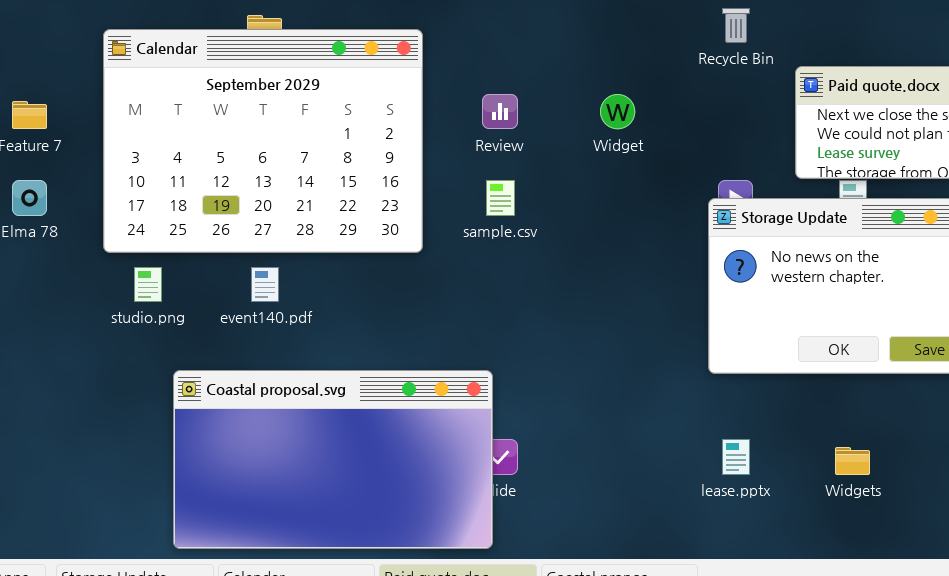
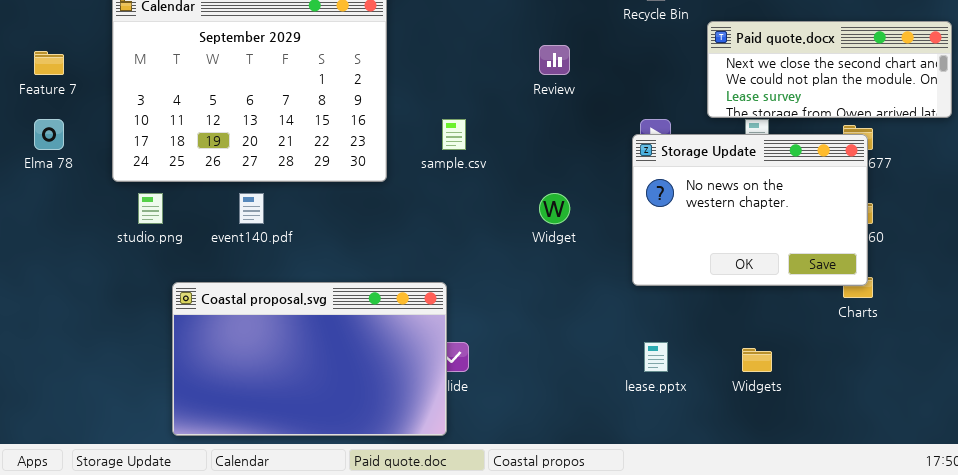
Review: [482,94,518,129] -> [539,45,570,75], moved
Widget: [600,94,635,129] -> [539,193,570,224], moved

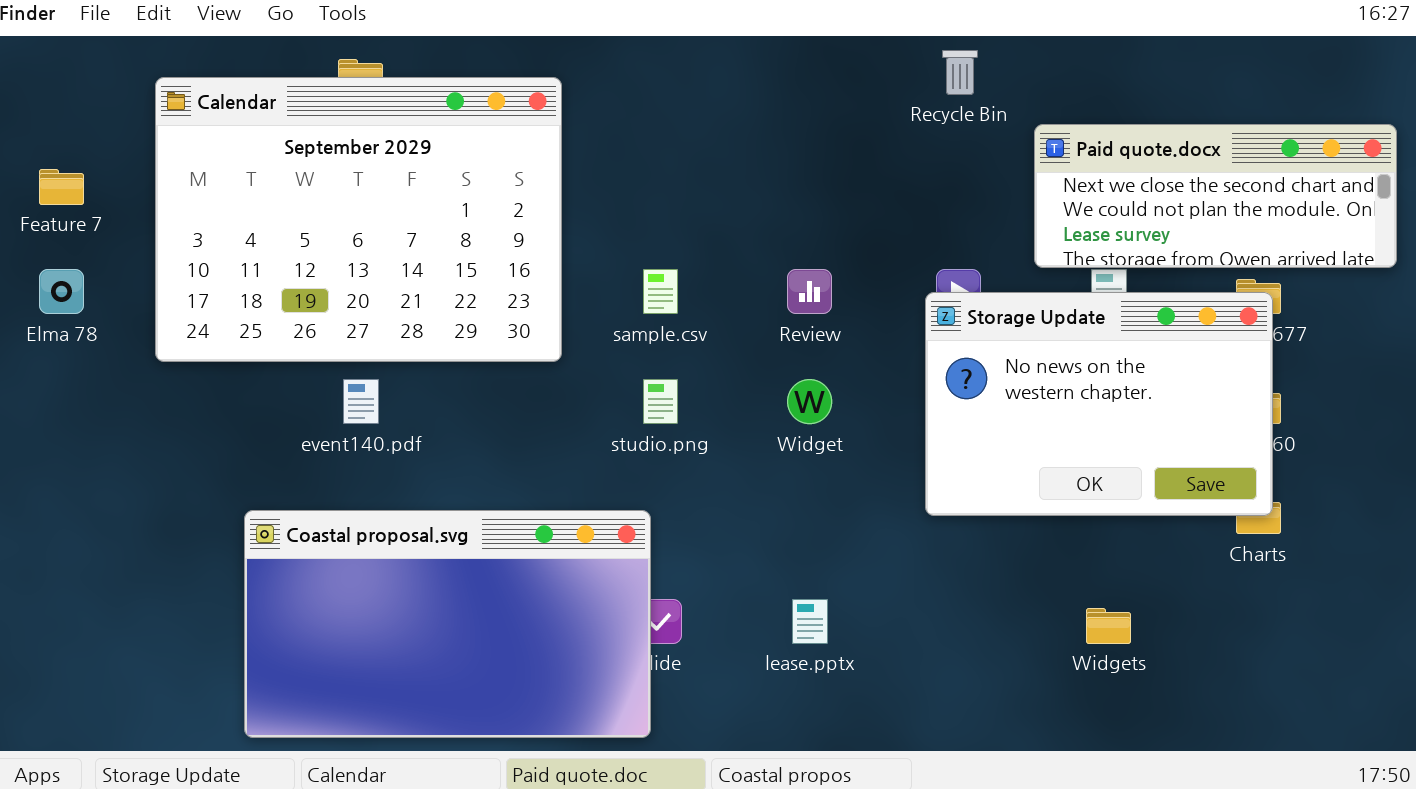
Review: [539,45,570,75] -> [787,269,832,314], moved
studio.png: [138,193,163,224] -> [643,379,678,424], moved
lease.pptx: [644,342,668,372] -> [792,599,828,644], moved

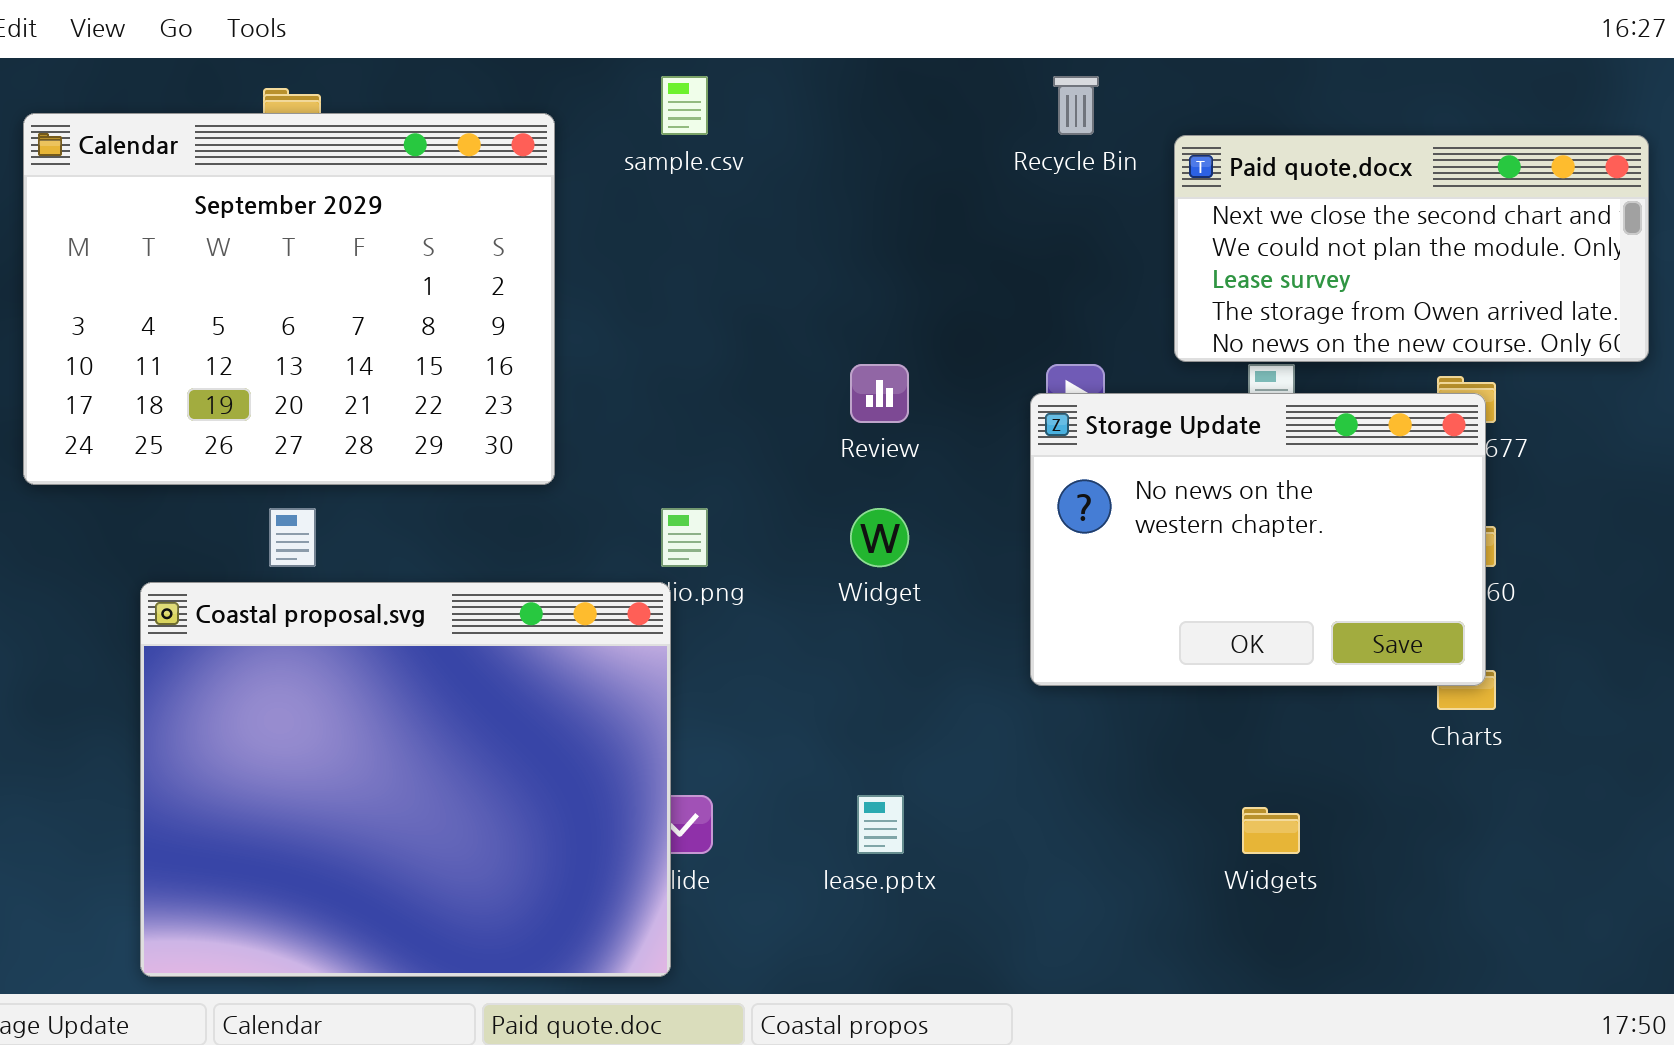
Paid quote.docx: [1034,124,1397,268] -> [1174,135,1649,362], resized
sample.csv: [643,269,678,314] -> [661,76,708,135], moved
Coastal proposal.svg: [244,510,651,738] -> [140,582,671,977], resized

